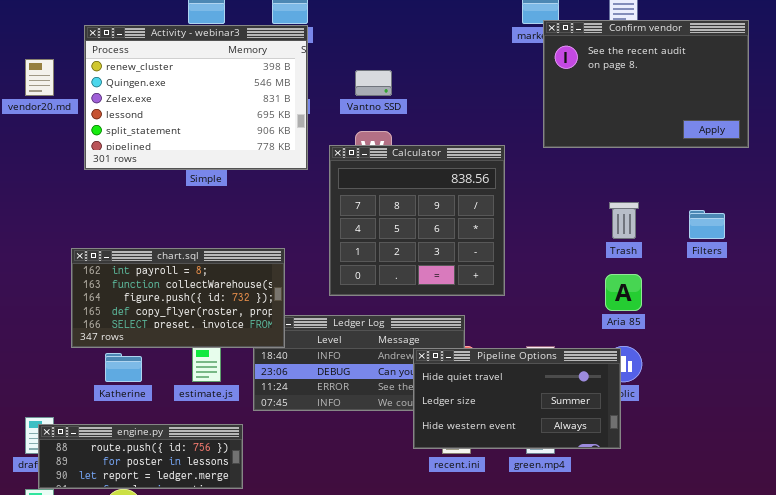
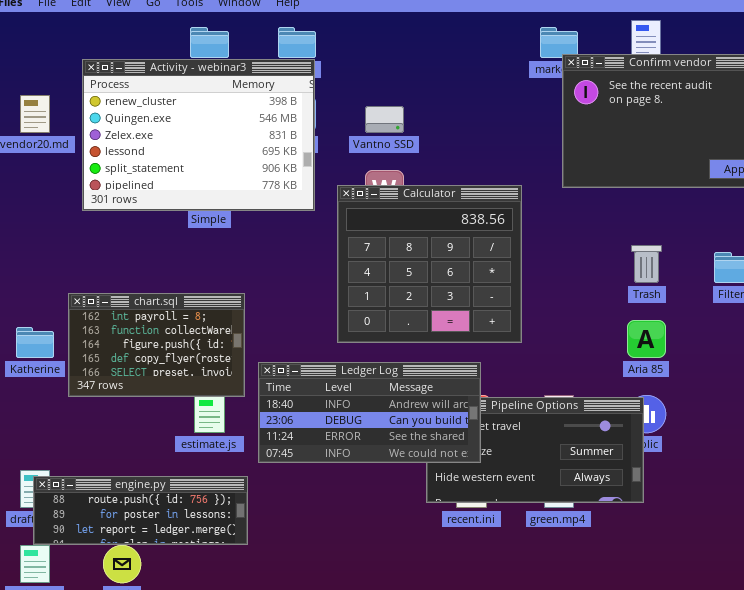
chart.sql: [71,248,285,348] -> [68,293,245,397], resized
Ledger Log: [253,315,465,411] -> [258,362,481,463], raised
Katherine: [105,353,142,382] -> [16,327,54,358], moved

